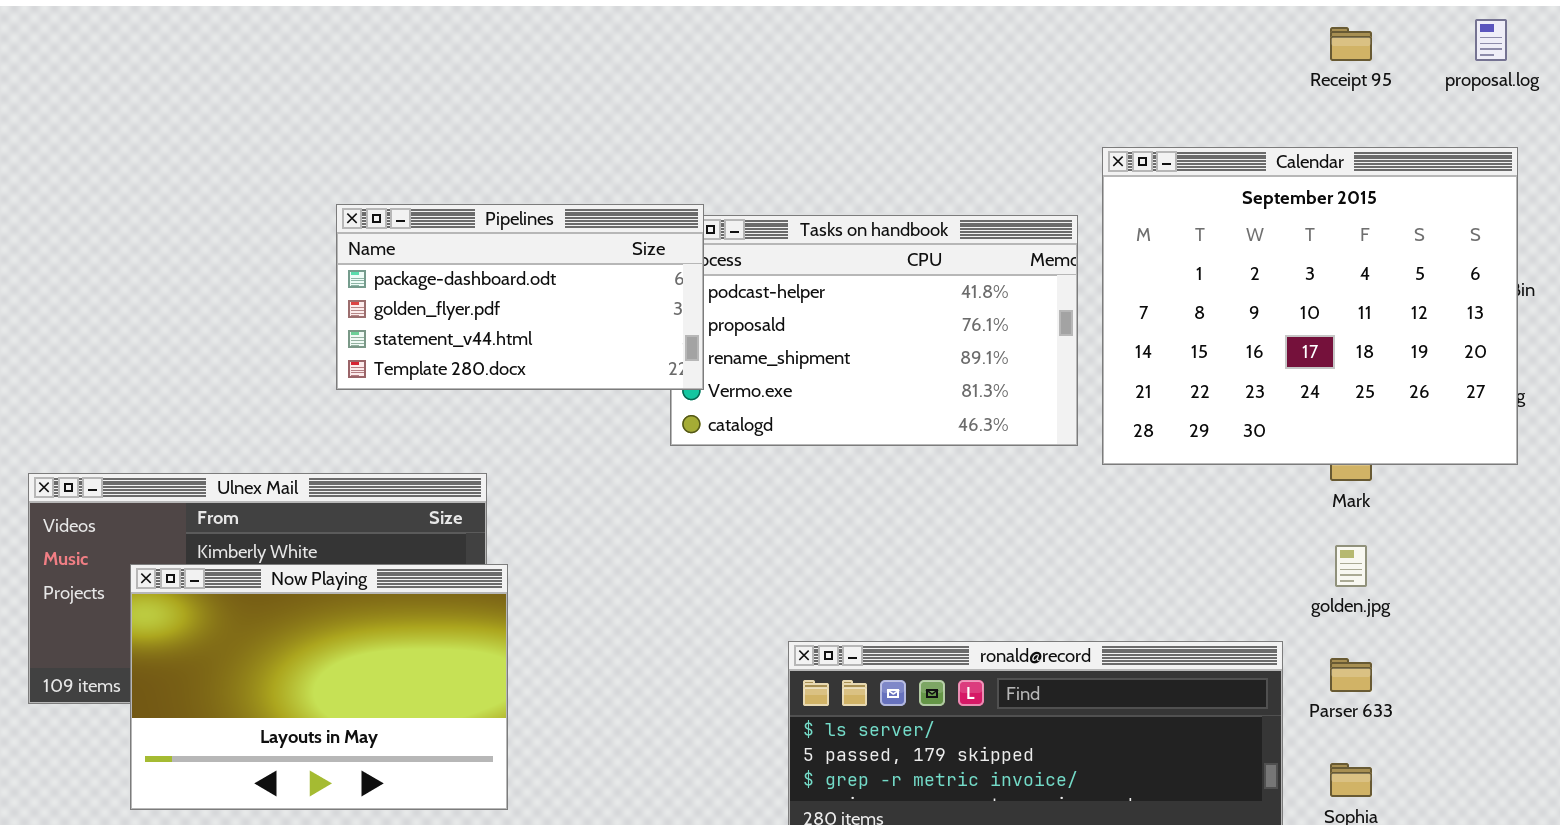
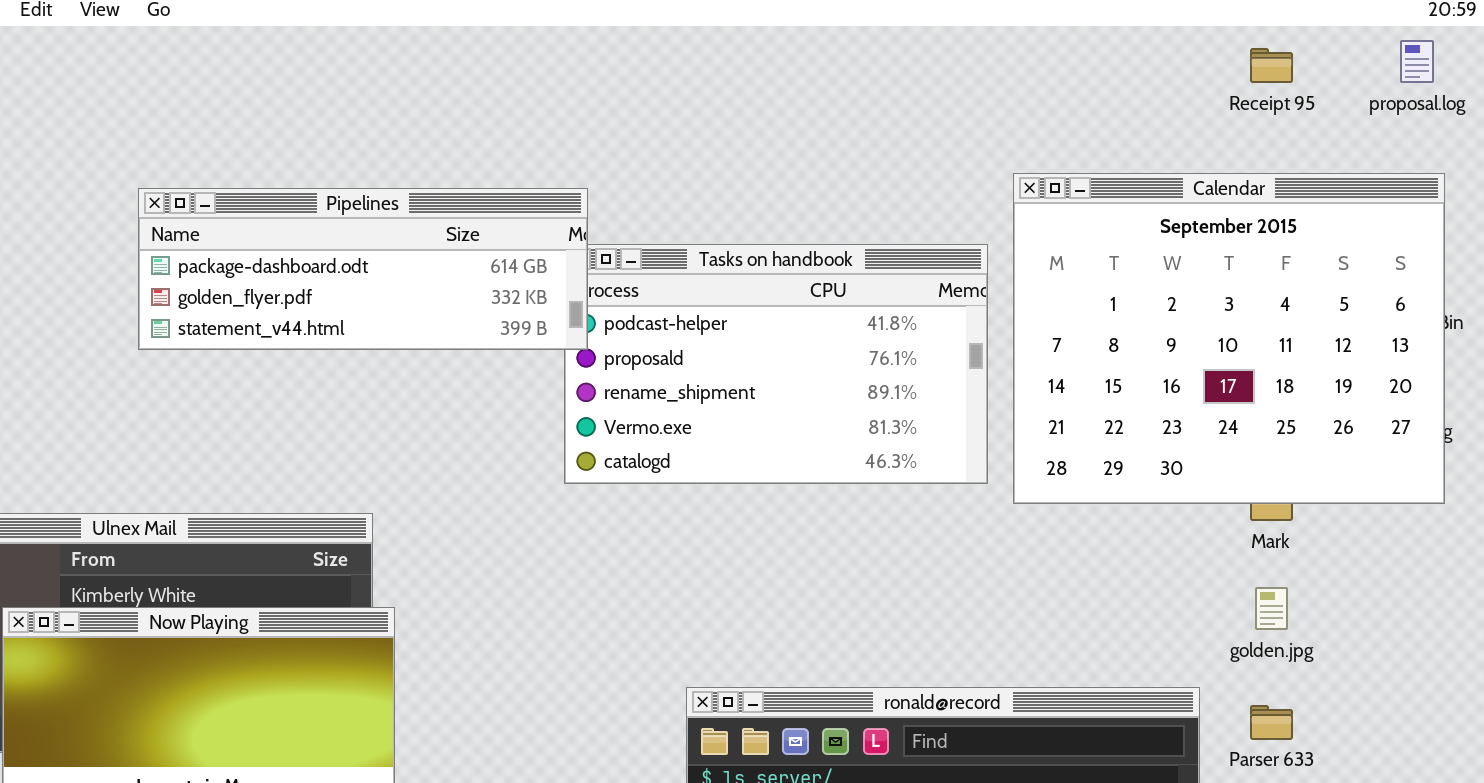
Pipelines: [336,204,704,390] -> [138,188,588,350], moved, resized

